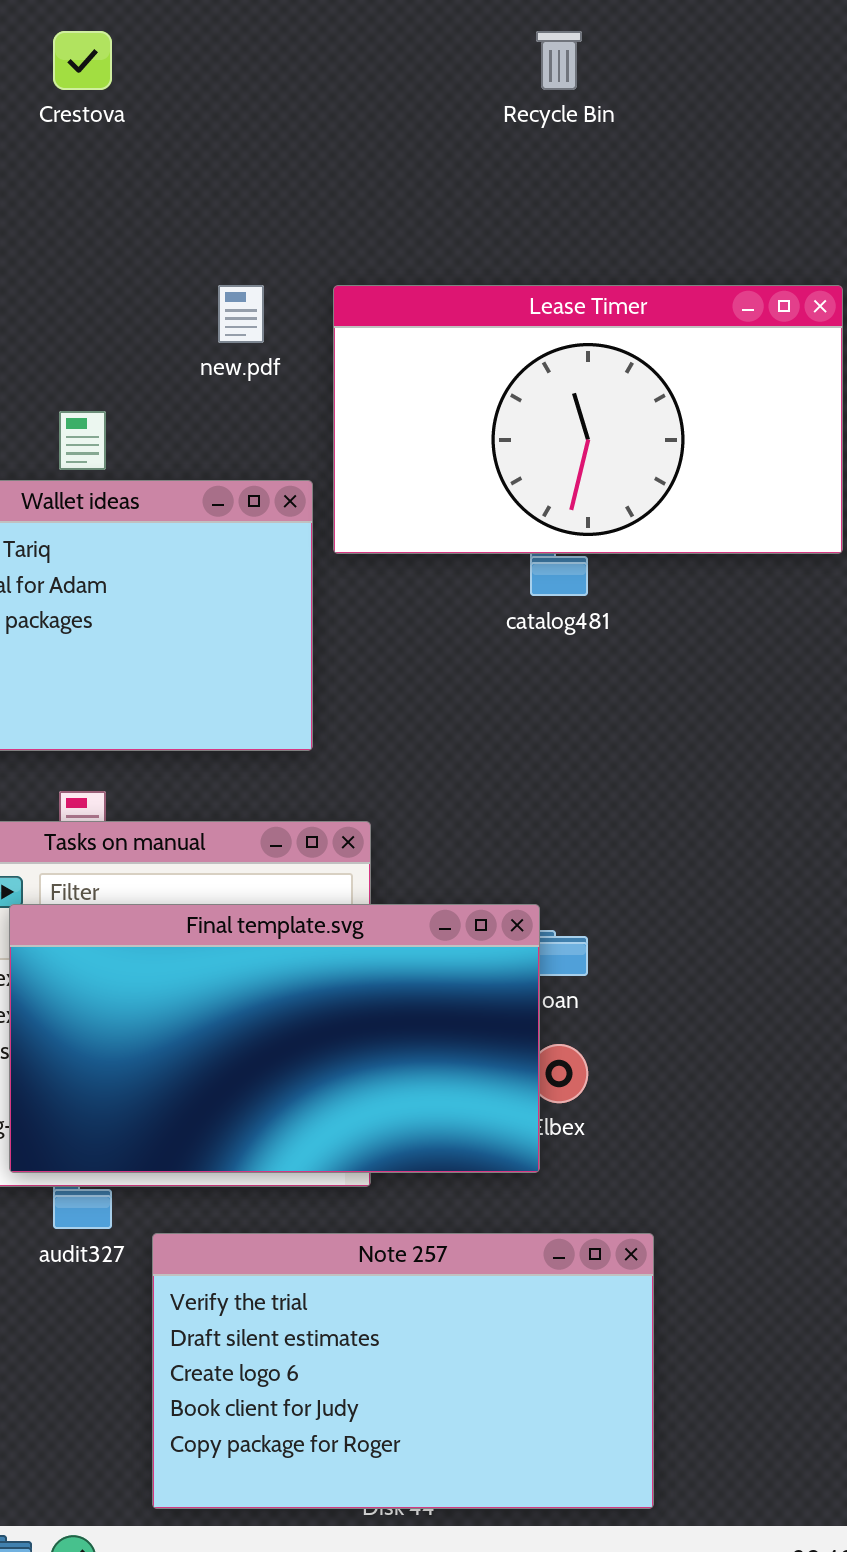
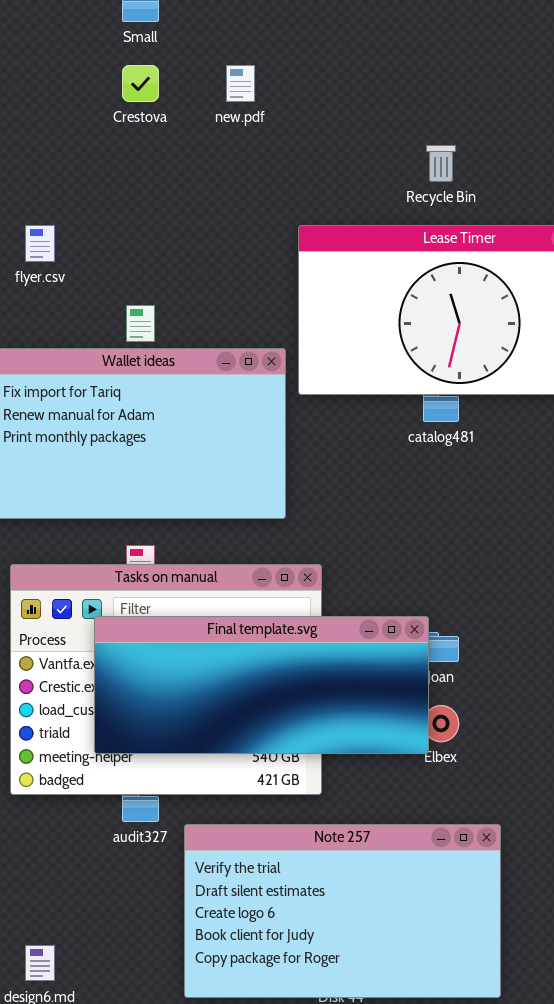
Recycle Bin: [536,31,582,90] -> [426,145,456,182], moved
new.pdf: [218,285,264,343] -> [226,65,255,102], moved
Final template.svg: [9,904,540,1173] -> [94,616,429,754], resized

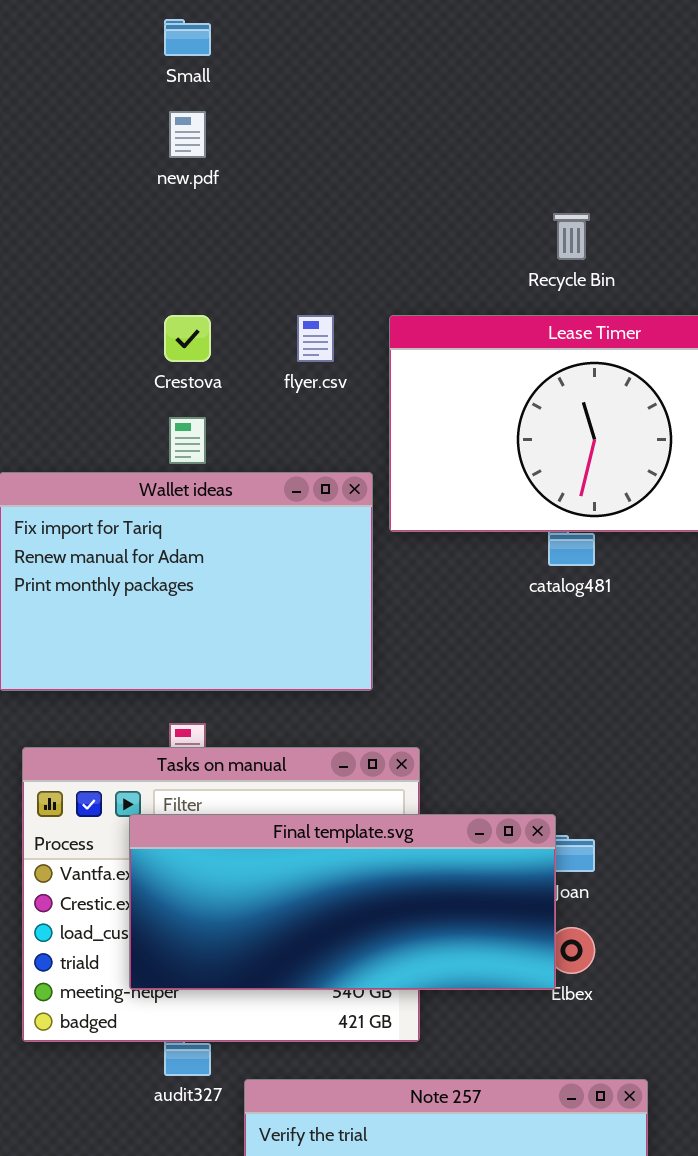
Crestova: [122,65,159,102] -> [164,315,211,362], moved
new.pdf: [226,65,255,102] -> [169,111,206,158], moved
flyer.csv: [25,225,55,262] -> [297,315,334,362], moved

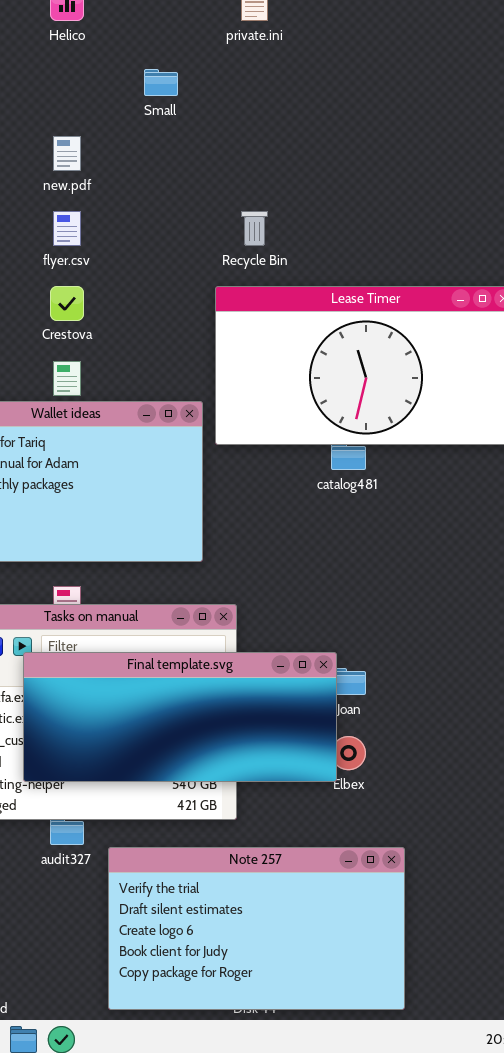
Small: [164,19,211,56] -> [144,69,178,96], moved
Recycle Bin: [553,213,590,260] -> [241,211,268,246], moved
flyer.csv: [297,315,334,362] -> [53,211,81,246], moved

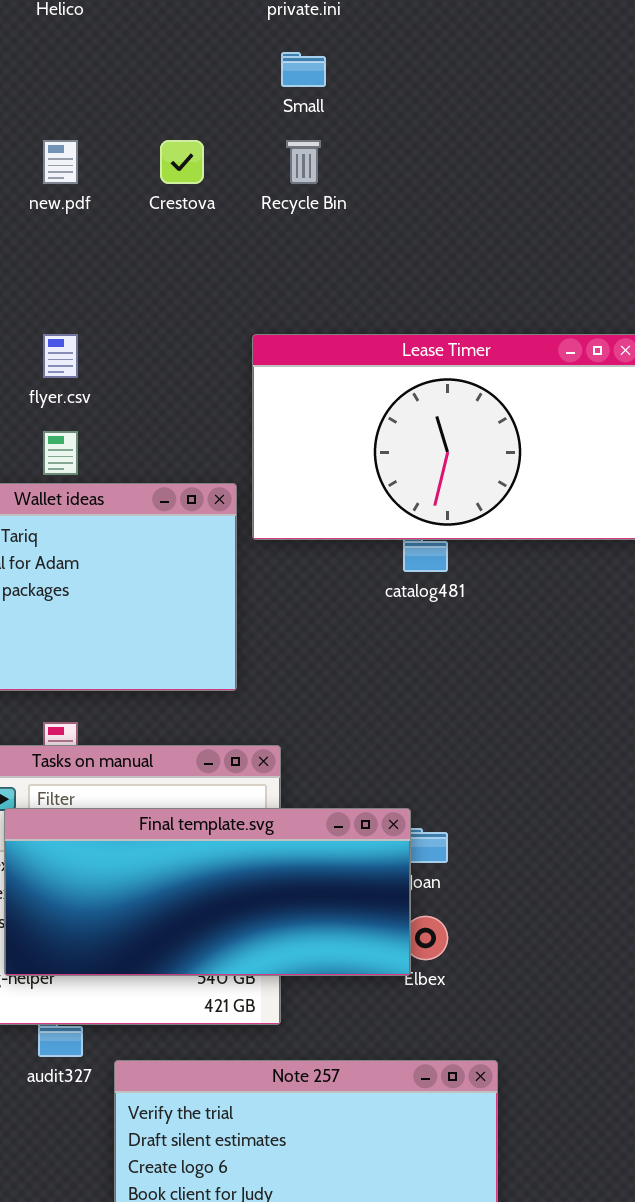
Small: [144,69,178,96] -> [281,52,326,87], moved
flyer.csv: [53,211,81,246] -> [43,334,78,378], moved
Recycle Bin: [241,211,268,246] -> [286,140,321,184], moved
Crestova: [50,286,84,321] -> [160,140,204,184], moved

